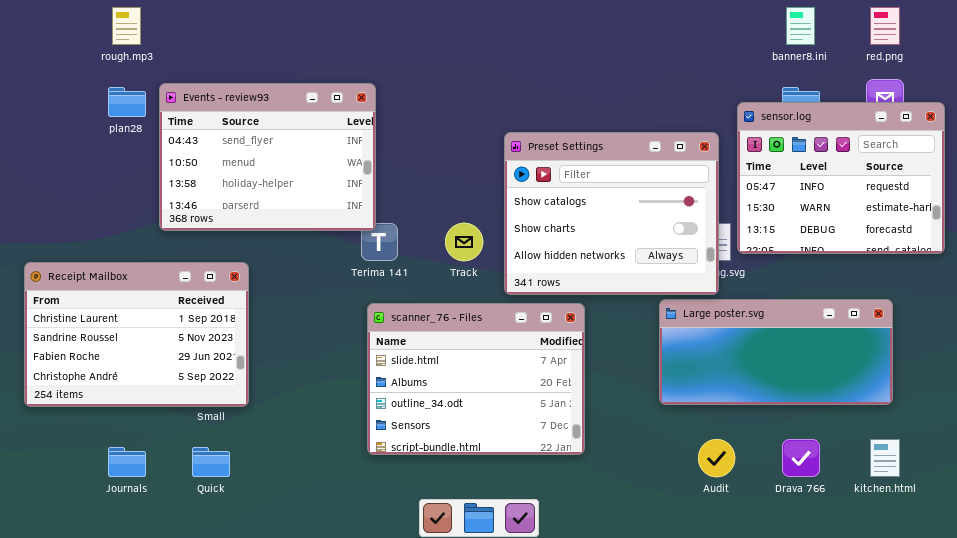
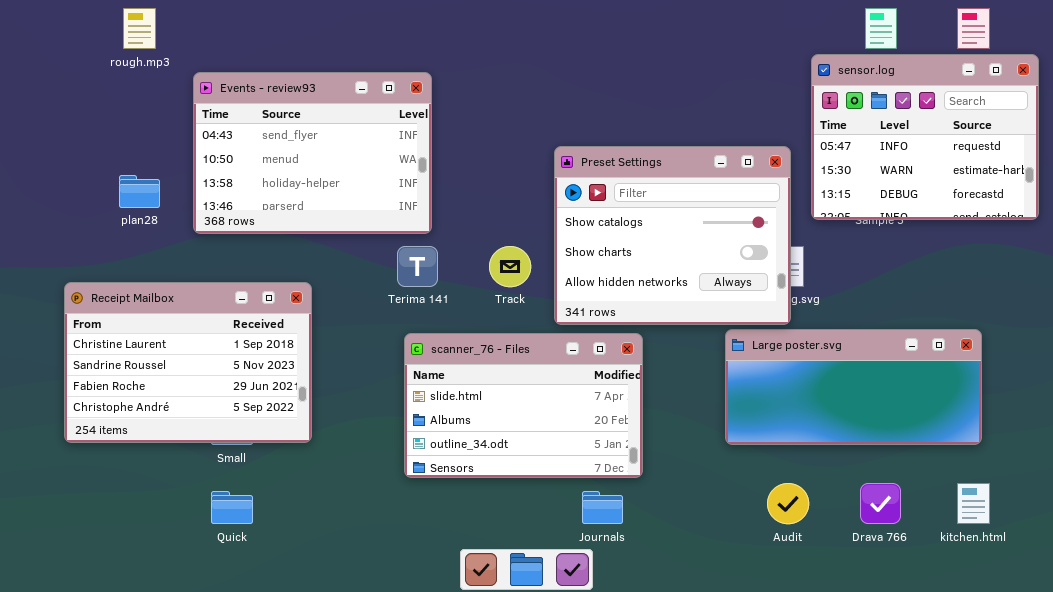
Events - review93: [159,83,376,231] -> [193,72,432,234], moved
plan28: [108,87,146,117] -> [119,175,160,208], moved
sensor.log: [737,102,945,254] -> [811,54,1039,220], moved
Receipt Mailbox: [24,262,249,407] -> [64,282,312,443], moved
scanner_76 - Files: [367,303,585,455] -> [404,333,643,478], resized
Journals: [108,447,146,477] -> [582,491,623,524], moved

